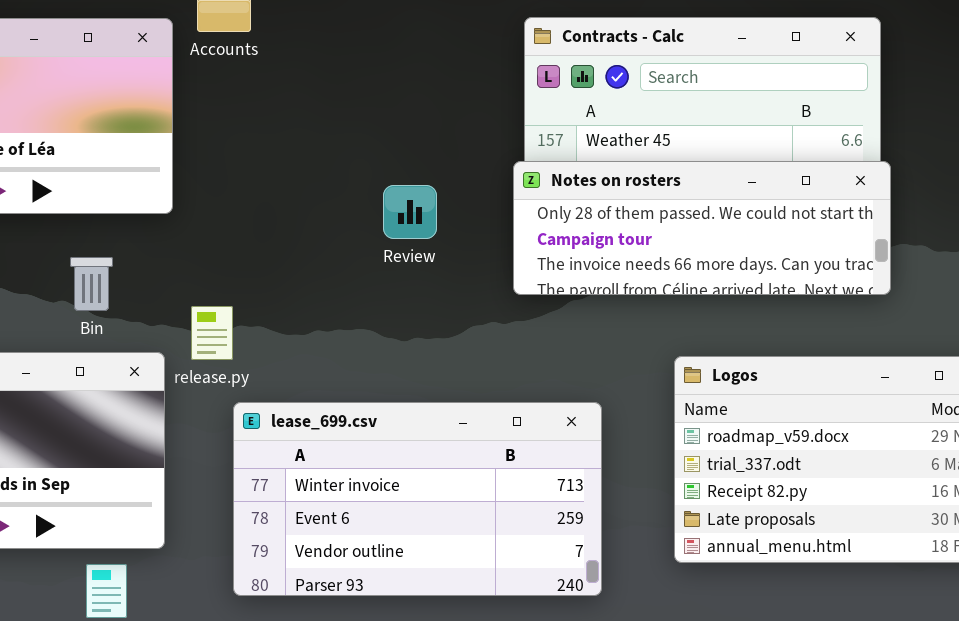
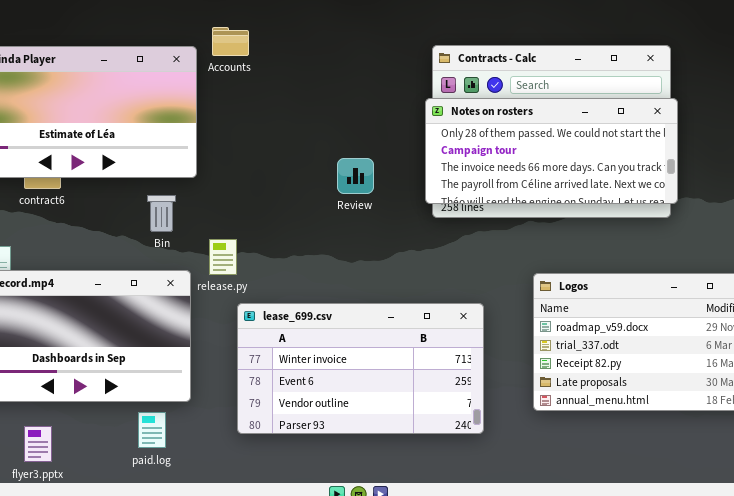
Notes on rosters: [513,161,891,295] -> [425,98,678,204], moved, resized
Bin: [70,257,113,311] -> [147,195,176,232], moved

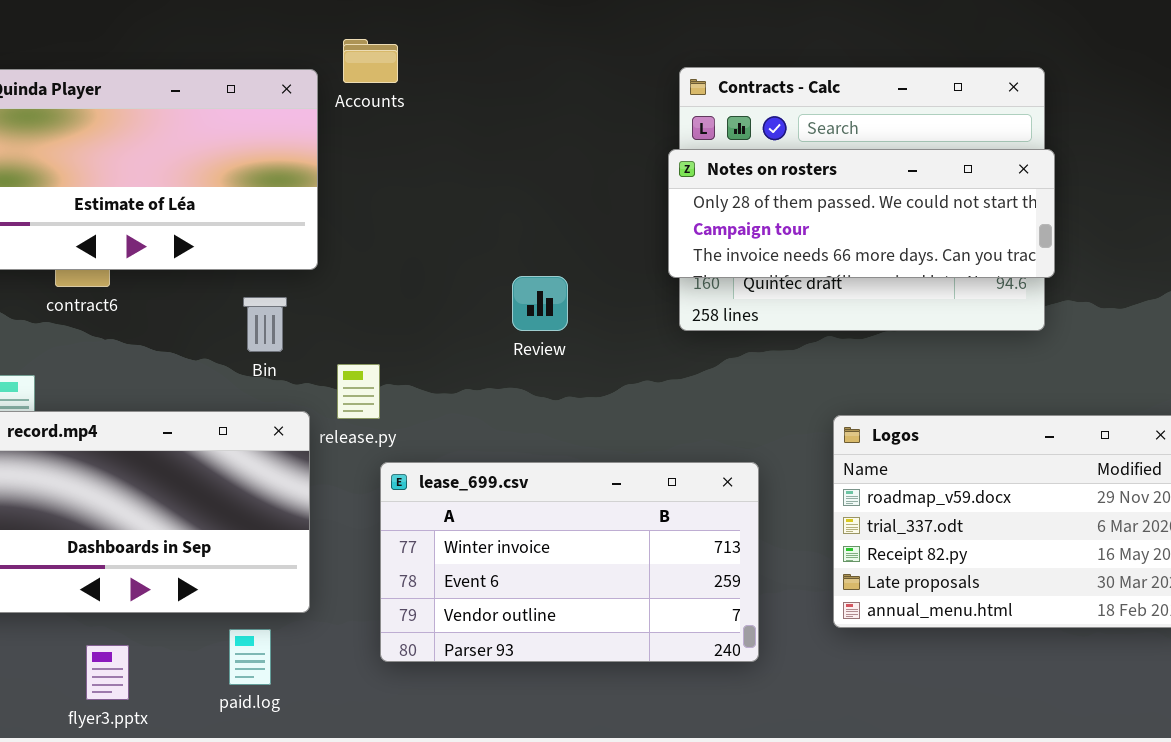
Notes on rosters: [425,98,678,204] -> [668,149,1055,278], resized
Review: [337,158,374,194] -> [512,276,568,331], moved
flyer3.pptx: [24,426,52,462] -> [86,645,129,700], moved

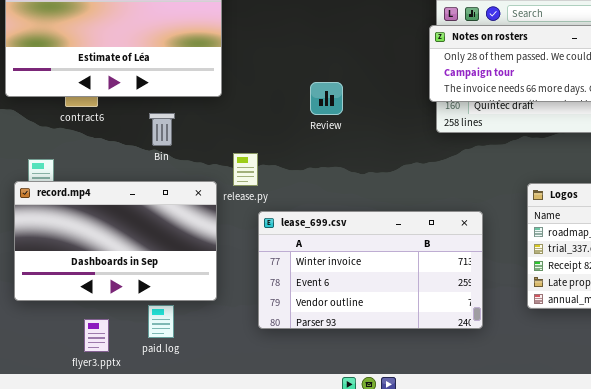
Review: [512,276,568,331] -> [310,82,343,115], moved
Bin: [243,297,287,352] -> [149,113,175,146], moved
paid.log: [229,629,271,685] -> [148,305,174,338], moved

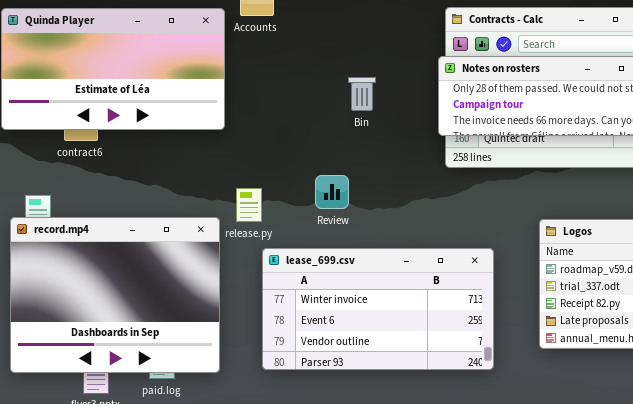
Review: [310,82,343,115] -> [315,175,349,209], moved
Bin: [149,113,175,146] -> [348,77,376,111], moved
record.mp4: [14,181,217,301] -> [10,217,220,373], resized

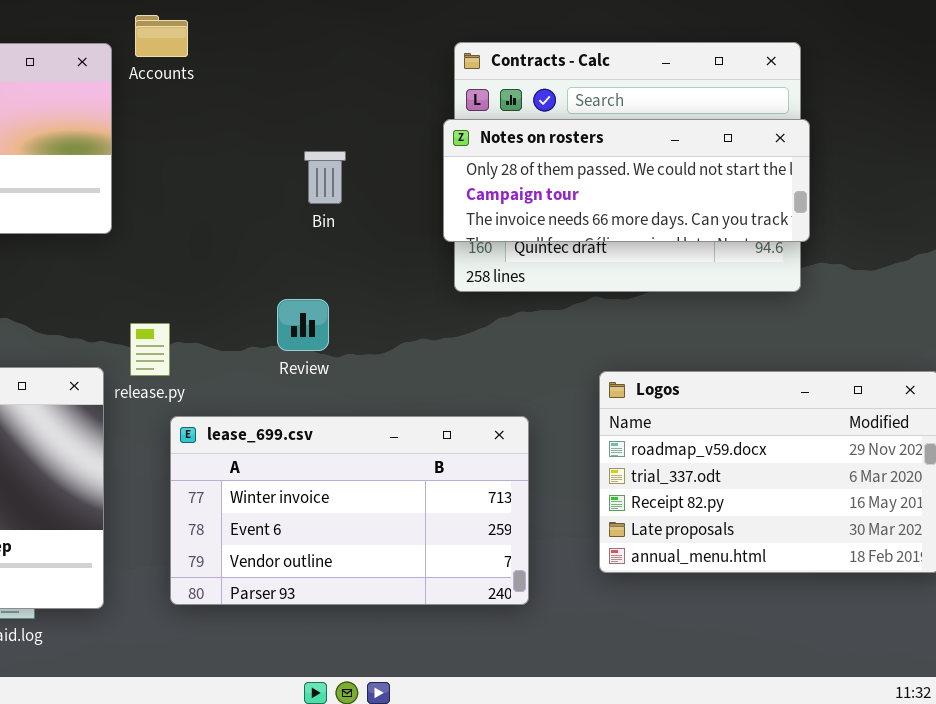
Review: [315,175,349,209] -> [277,299,329,351], moved

